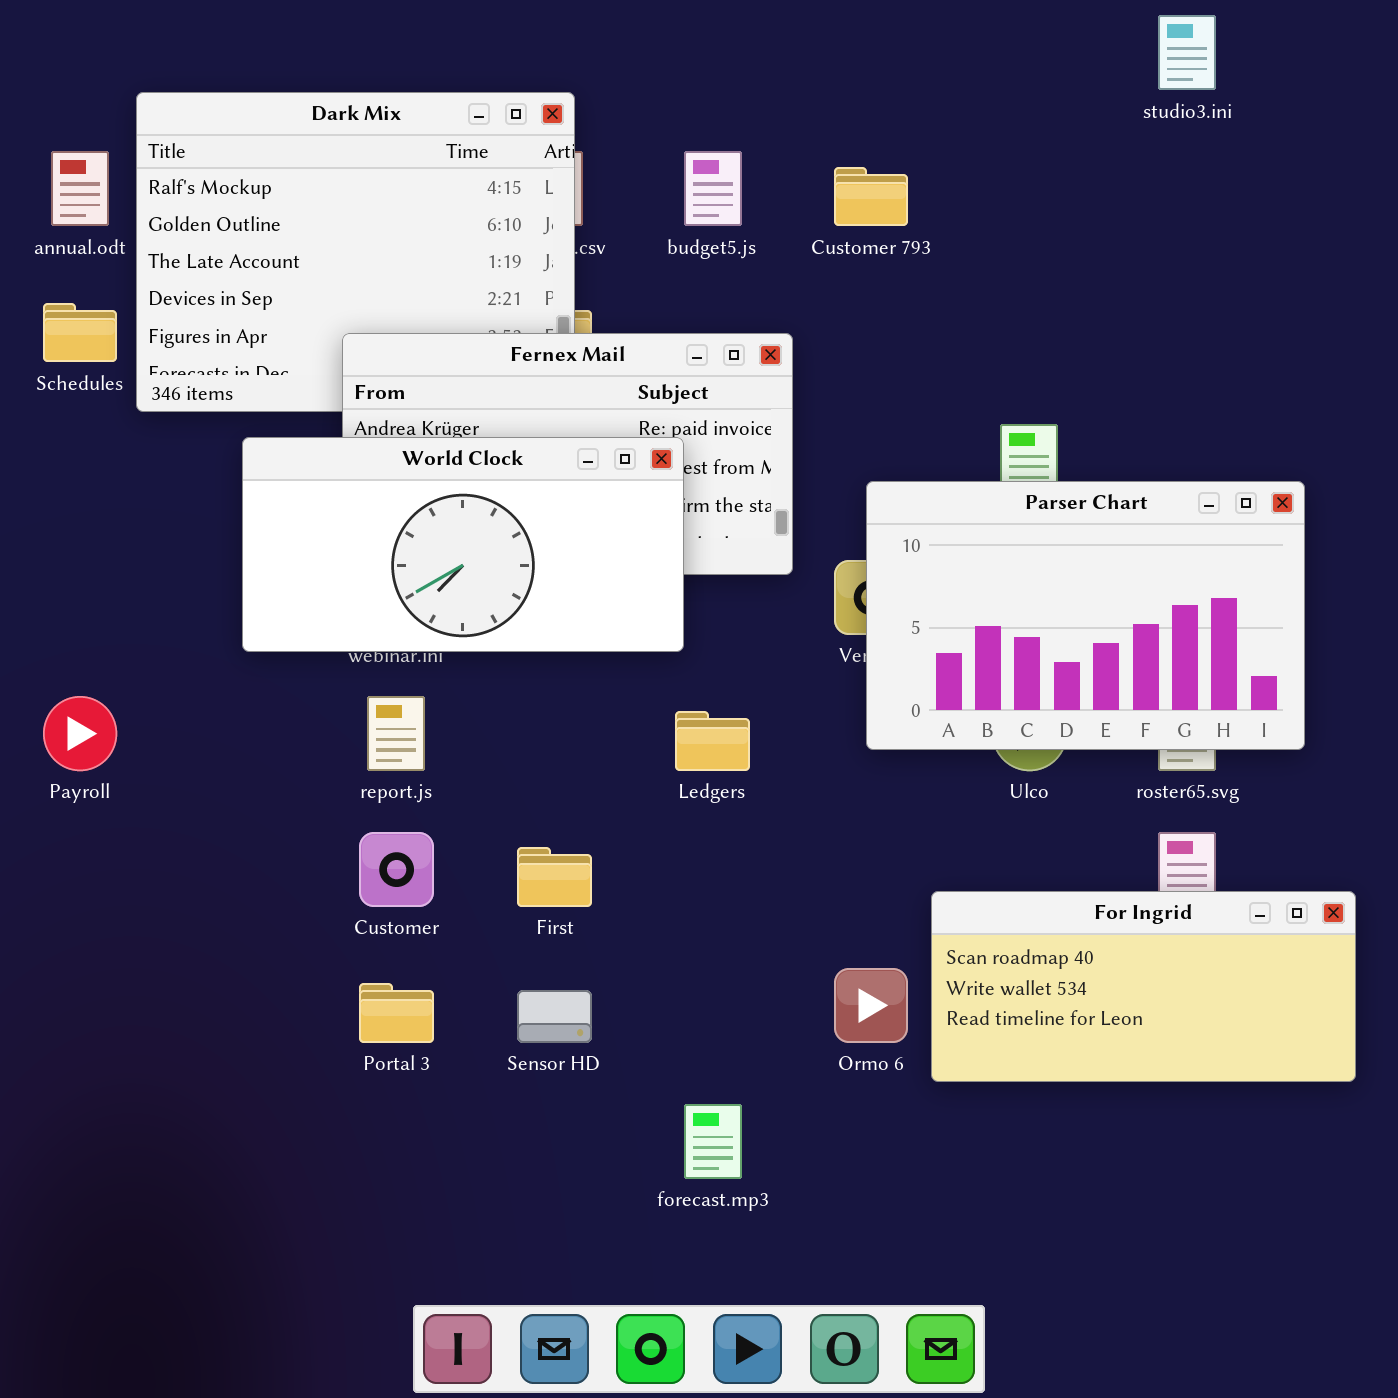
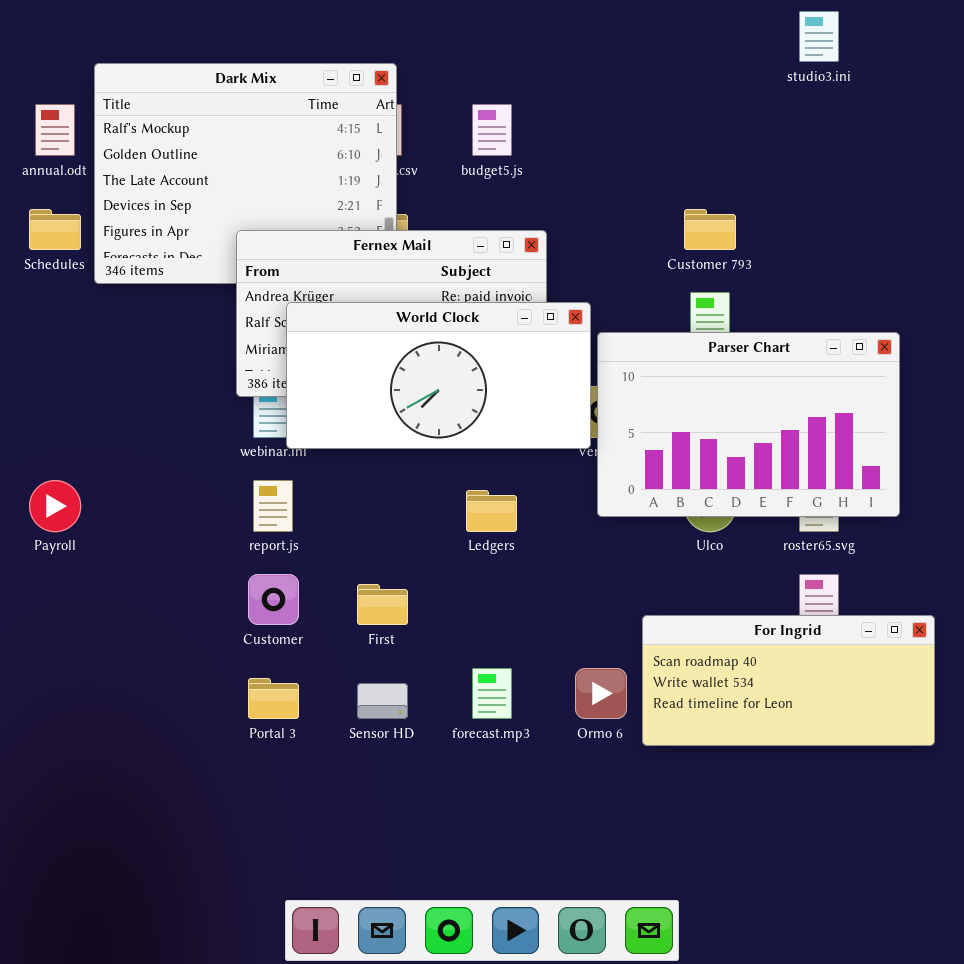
Customer 793: [834,167,908,226] -> [684,209,736,250], moved
World Clock: [242,437,684,652] -> [286,302,591,449], moved
forecast.mp3: [684,1104,742,1179] -> [472,668,512,719], moved

